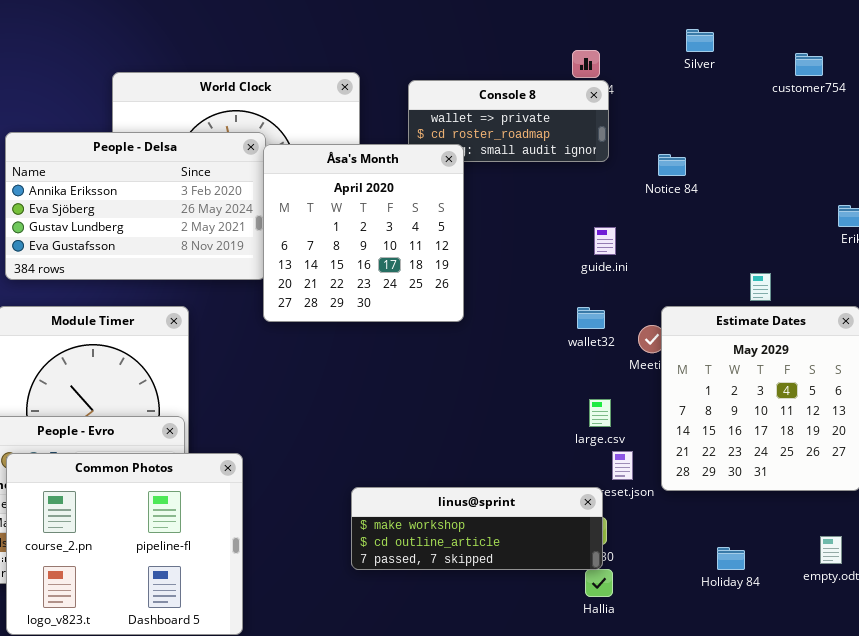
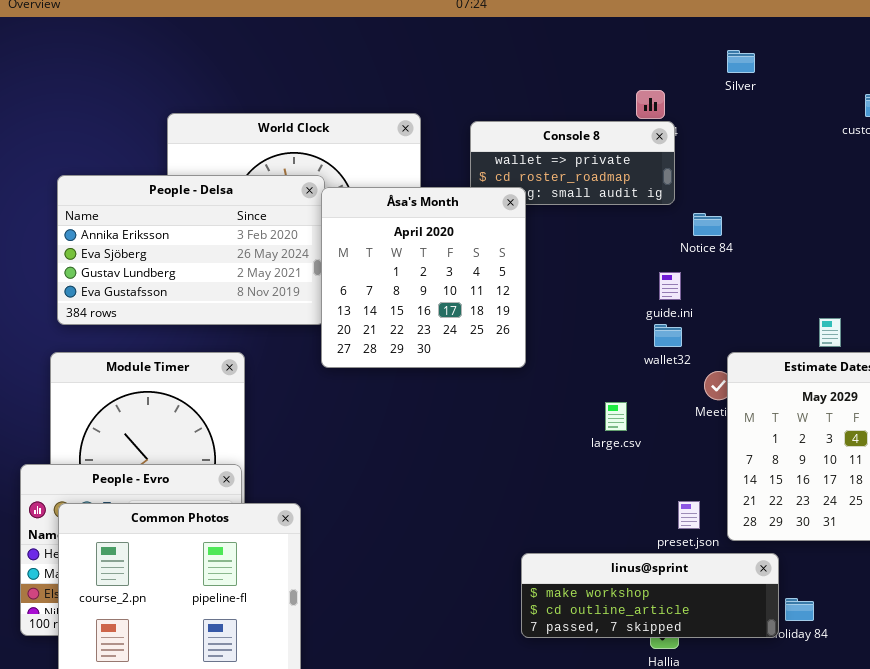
Silver: [686,29,714,52] -> [727,50,755,73], moved
Notice 84: [658,154,686,176] -> [693,213,722,236], moved
wallet32: [577,307,605,329] -> [654,324,682,347], moved
large.csv: [589,399,611,427] -> [605,402,627,431], moved
linus@sprint: [351,487,603,570] -> [521,553,779,638], moved

